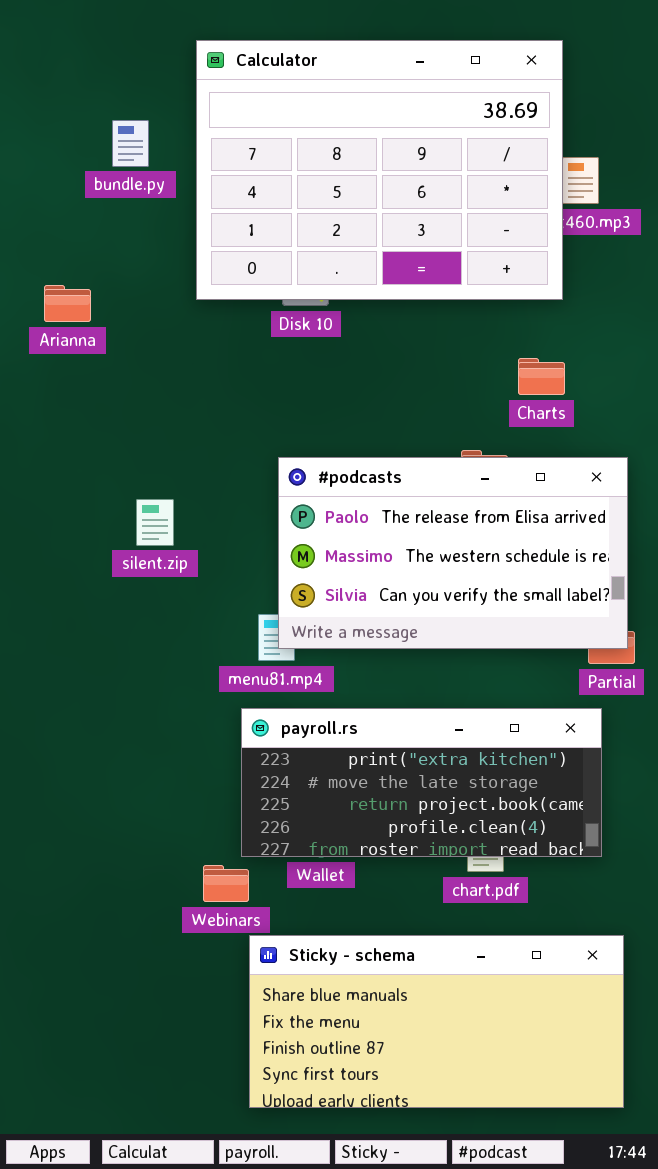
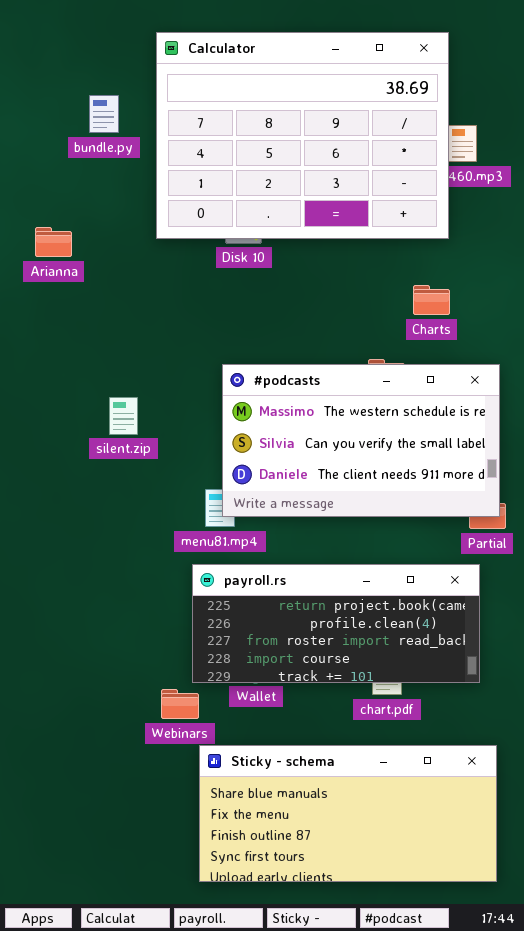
#podcasts: [278,457,628,649] -> [222,364,500,517], scrolled down 1 row
payroll.rs: [241,708,602,857] -> [192,564,480,683], scrolled down 2 rows

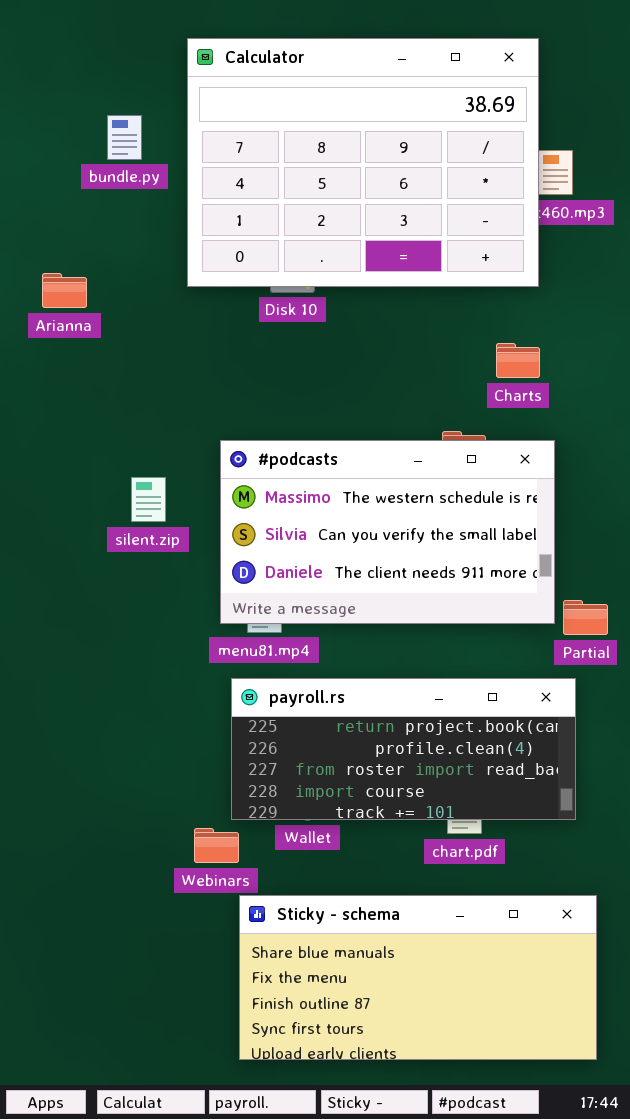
#podcasts: [222,364,500,517] -> [220,440,555,624], moved

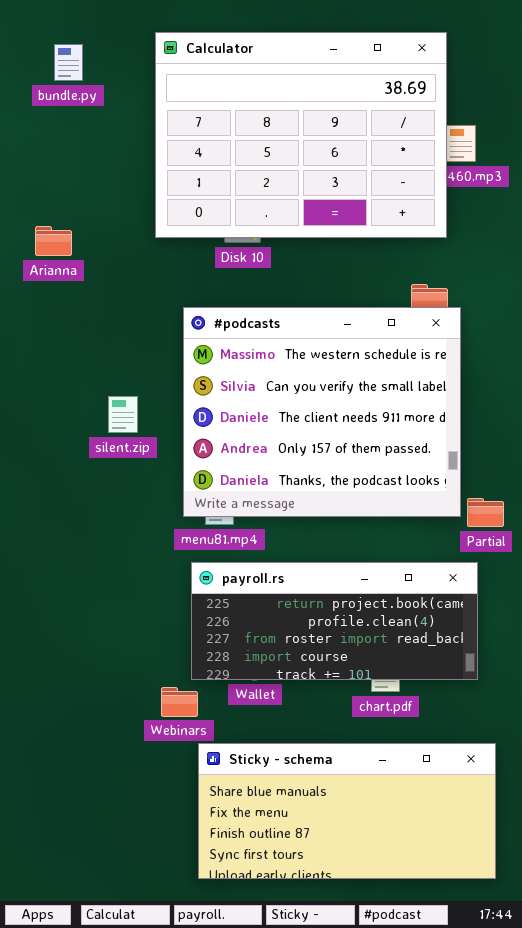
bundle.py: [107,115,142,160] -> [54,44,83,81], moved
#podcasts: [220,440,555,624] -> [183,307,461,517], resized

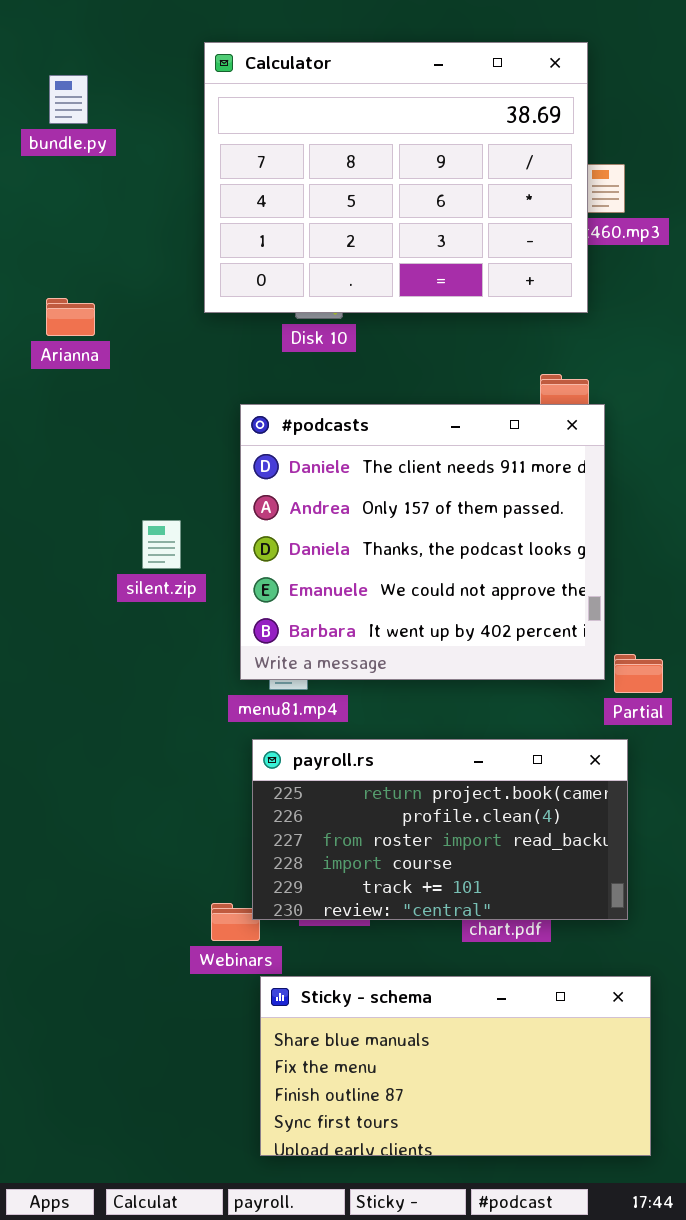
bundle.py: [54,44,83,81] -> [49,75,88,124], moved
#podcasts: [183,307,461,517] -> [240,404,605,680], scrolled down 2 rows
payroll.rs: [191,562,478,680] -> [252,739,628,920], resized

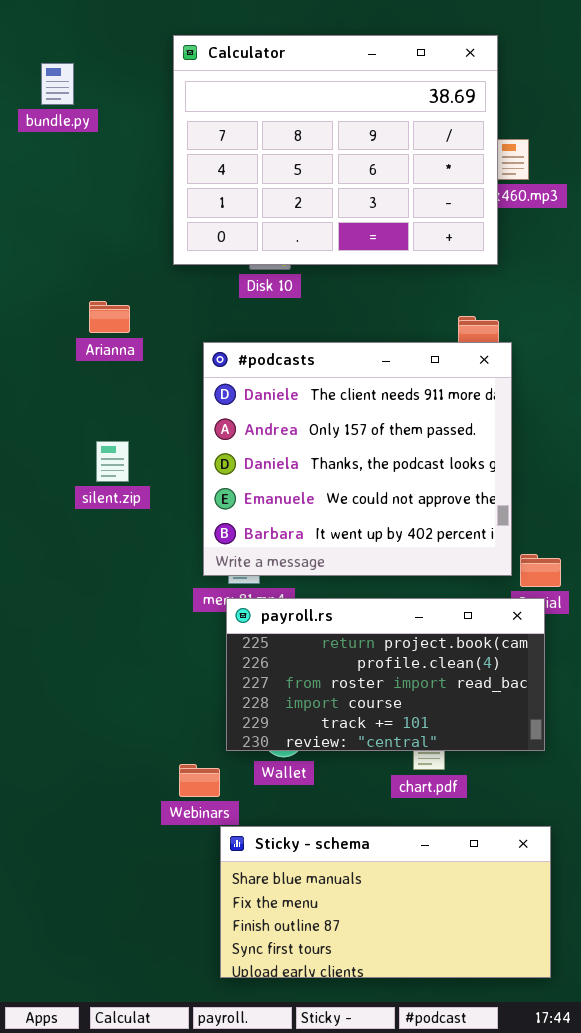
Arianna: [46,298,95,336] -> [89,301,130,333], moved
silent.zip: [142,520,181,569] -> [96,441,129,482], moved
payroll.rs: [252,739,628,920] -> [226,598,545,751], moved

